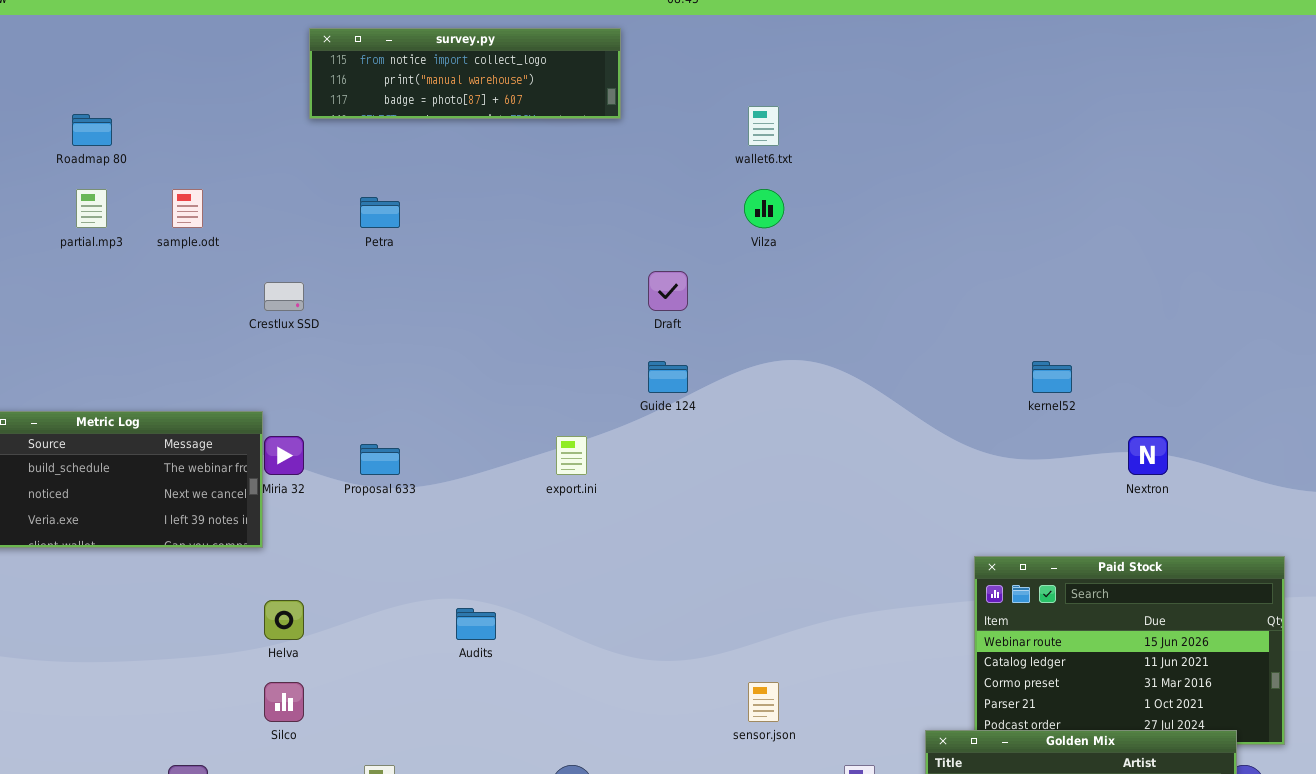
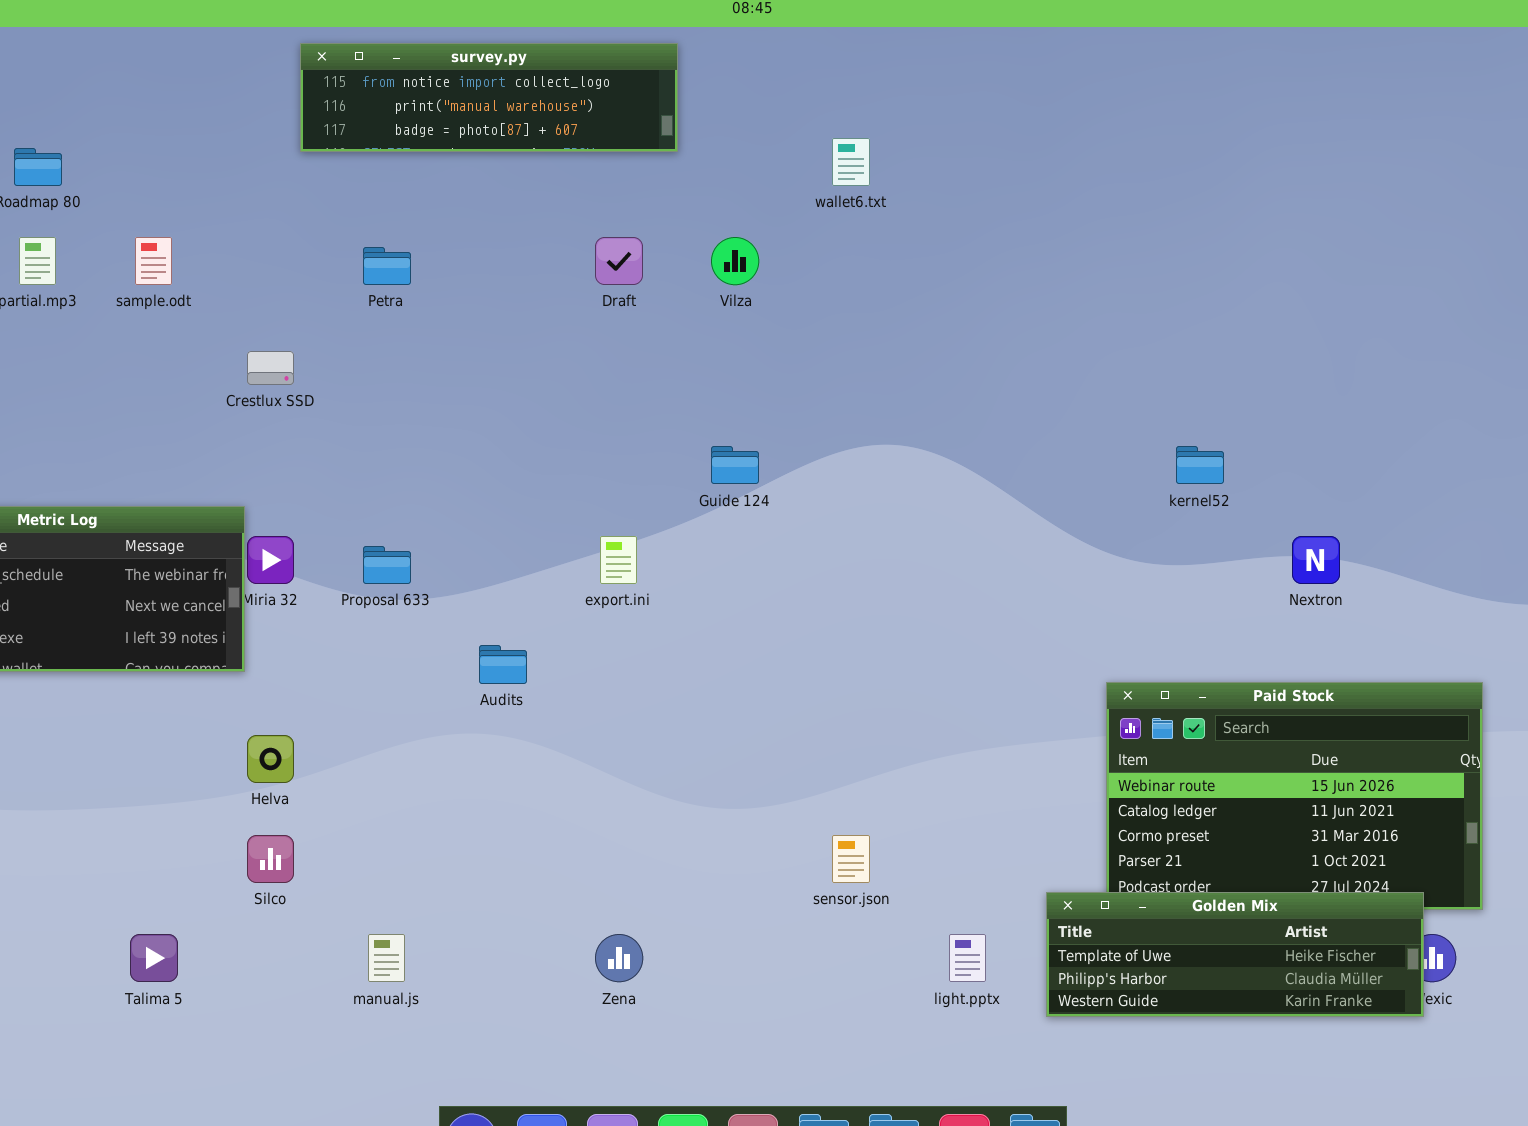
Vilza: [744,189,784,228] -> [711,237,759,285], moved
Draft: [648,271,688,311] -> [595,237,643,285], moved
Audits: [456,608,496,640] -> [479,645,527,684], moved

